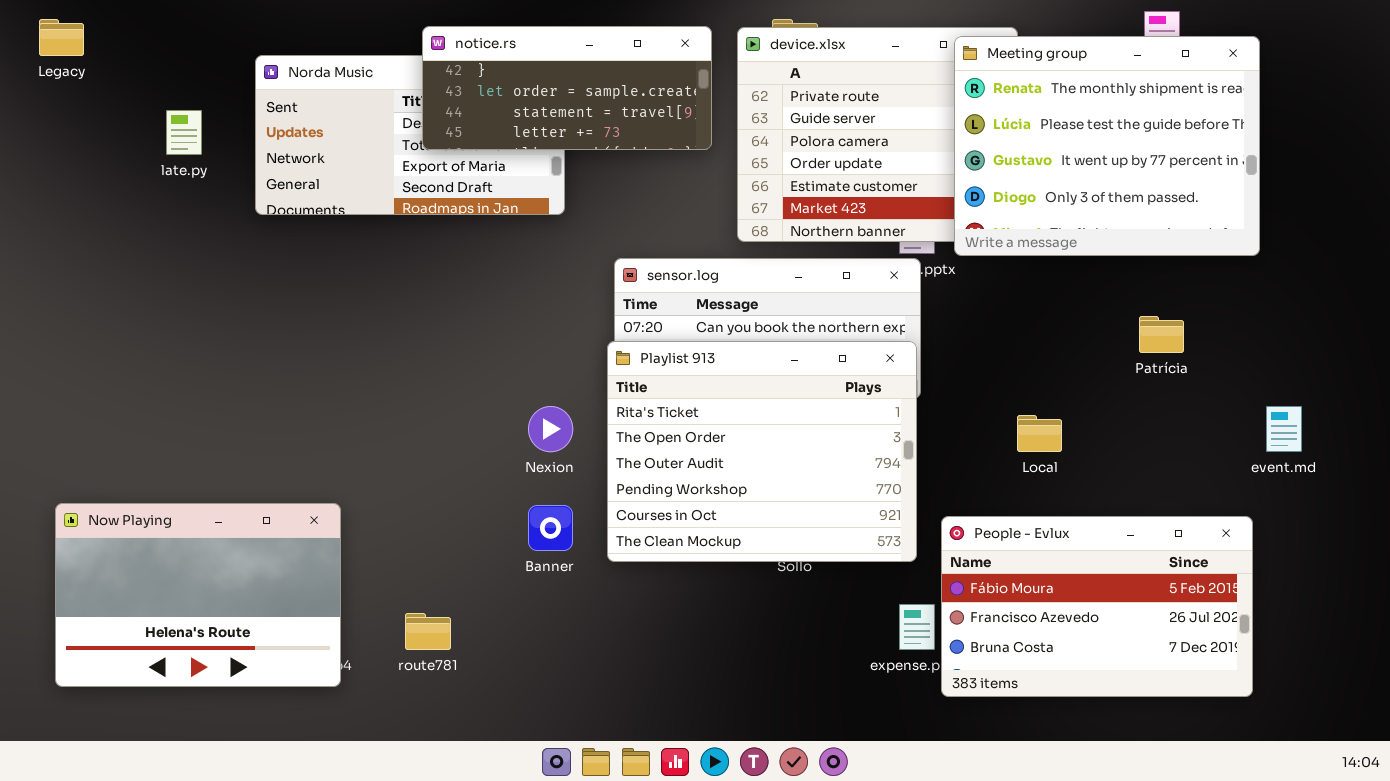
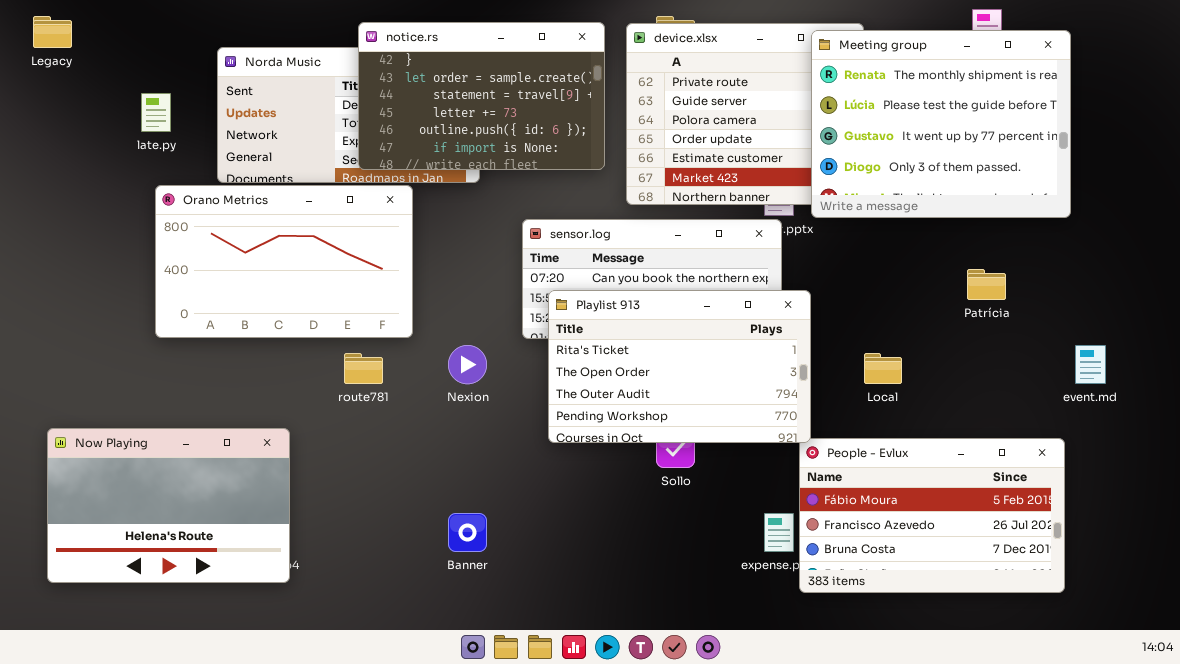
notice.rs: [422,26,712,150] -> [358,22,605,170], resized
Orano Metrics: none -> [155,185,413,338], opened
Playlist 913: [607,341,917,562] -> [548,290,811,443], moved, resized
Banner: [528,505,573,551] -> [448,513,487,552], moved
route781: [405,613,451,650] -> [344,353,383,384], moved

